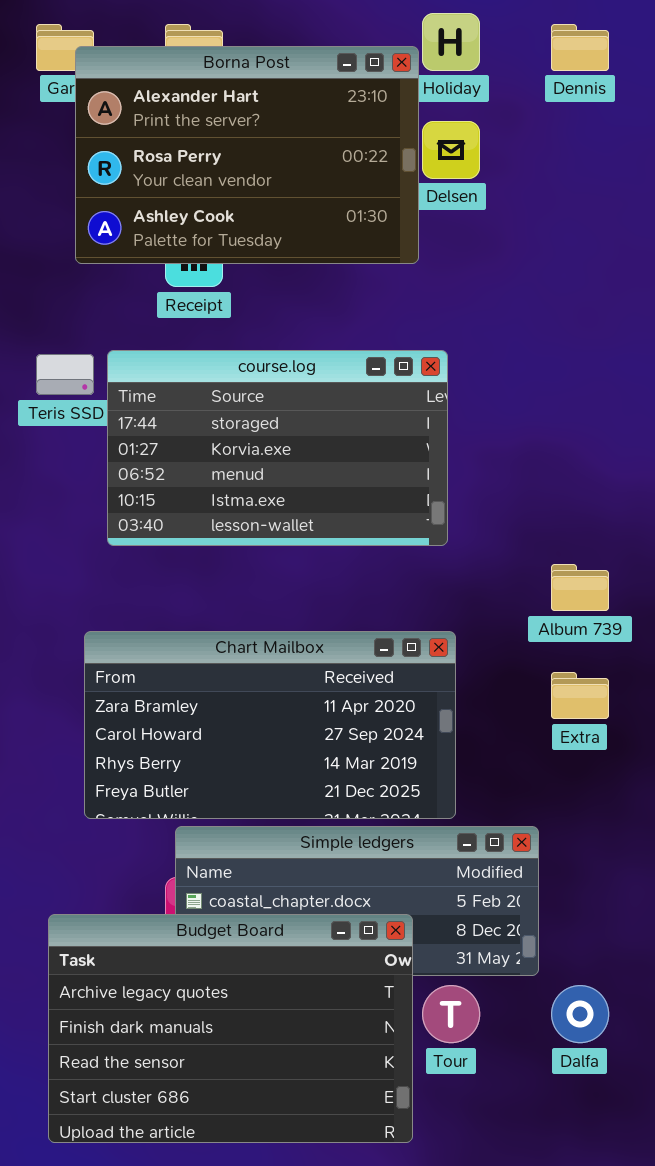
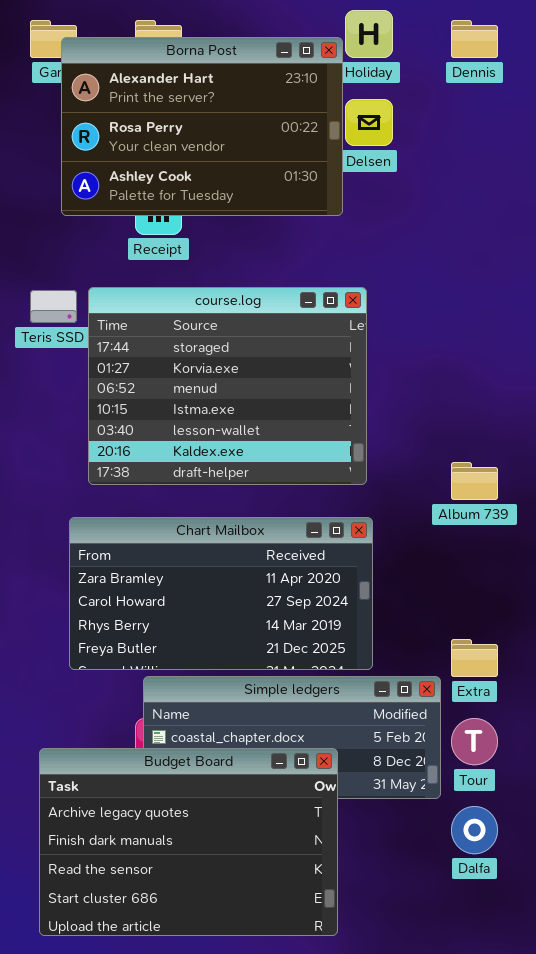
course.log: [107,350,448,546] -> [88,287,367,485], resized
Extra: [551,672,609,719] -> [451,639,498,677], moved
Tour: [422,985,480,1043] -> [451,718,498,765], moved

